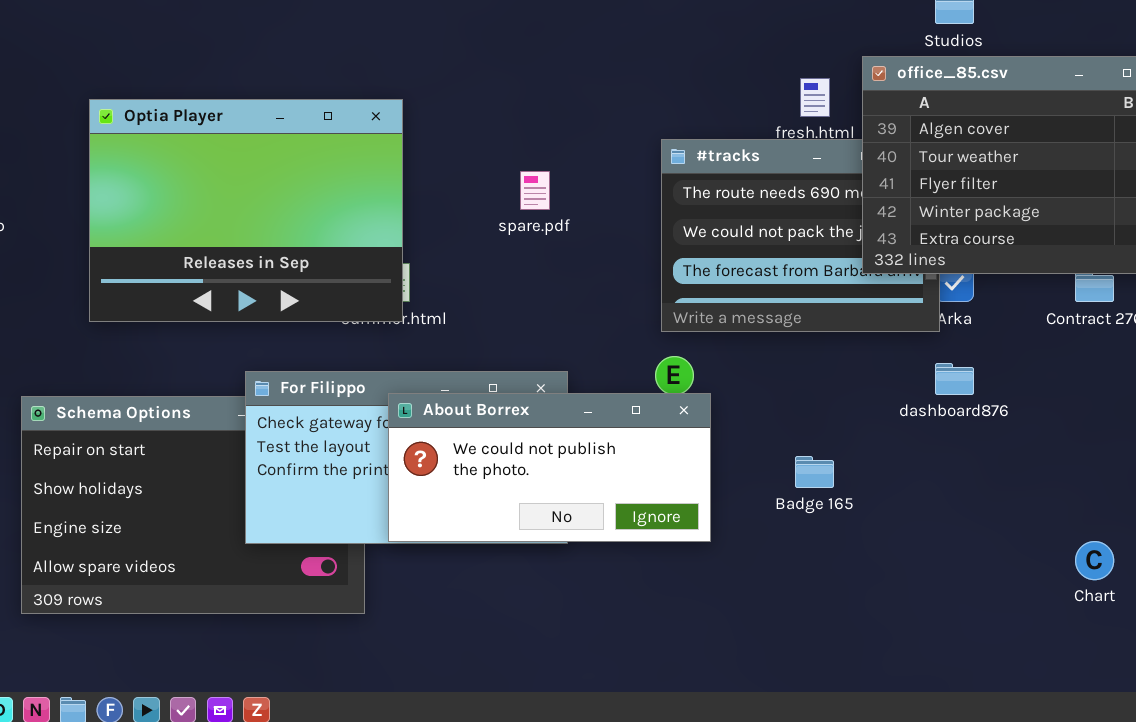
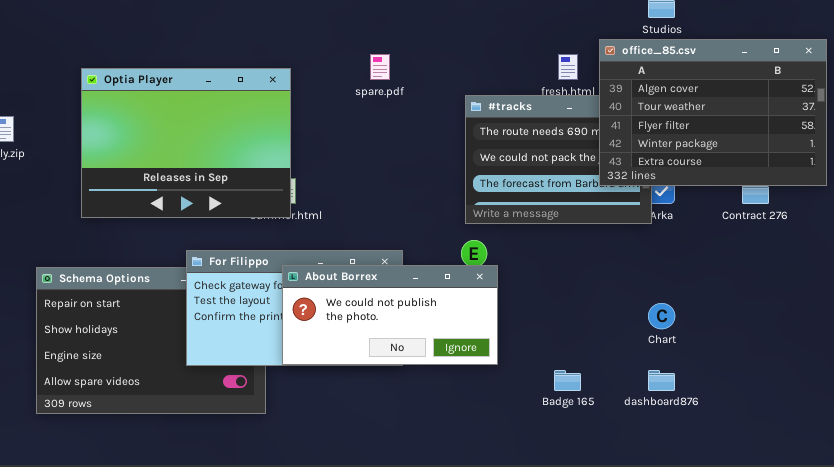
spare.pdf: [520,171,550,210] -> [370,54,390,80], moved
dashboard876: [935,363,974,395] -> [648,370,675,391], moved
Badge 165: [795,456,834,488] -> [554,370,581,391], moved
Chart: [1075,541,1114,580] -> [648,303,675,329], moved

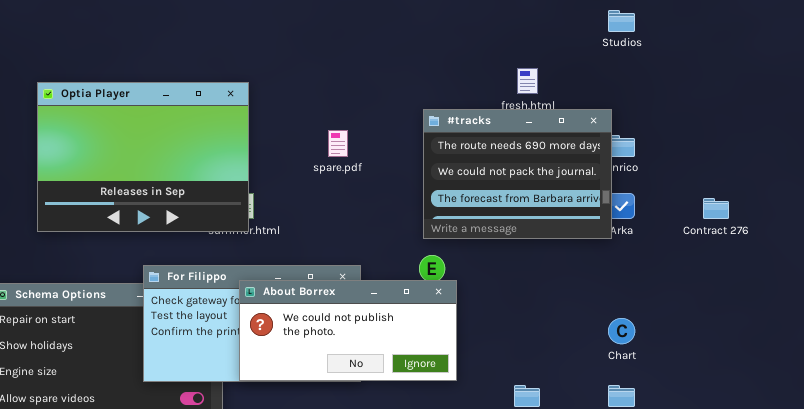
office_85.csv: [599,39,827,186] -> none, closed
spare.pdf: [370,54,390,80] -> [328,130,348,157], moved

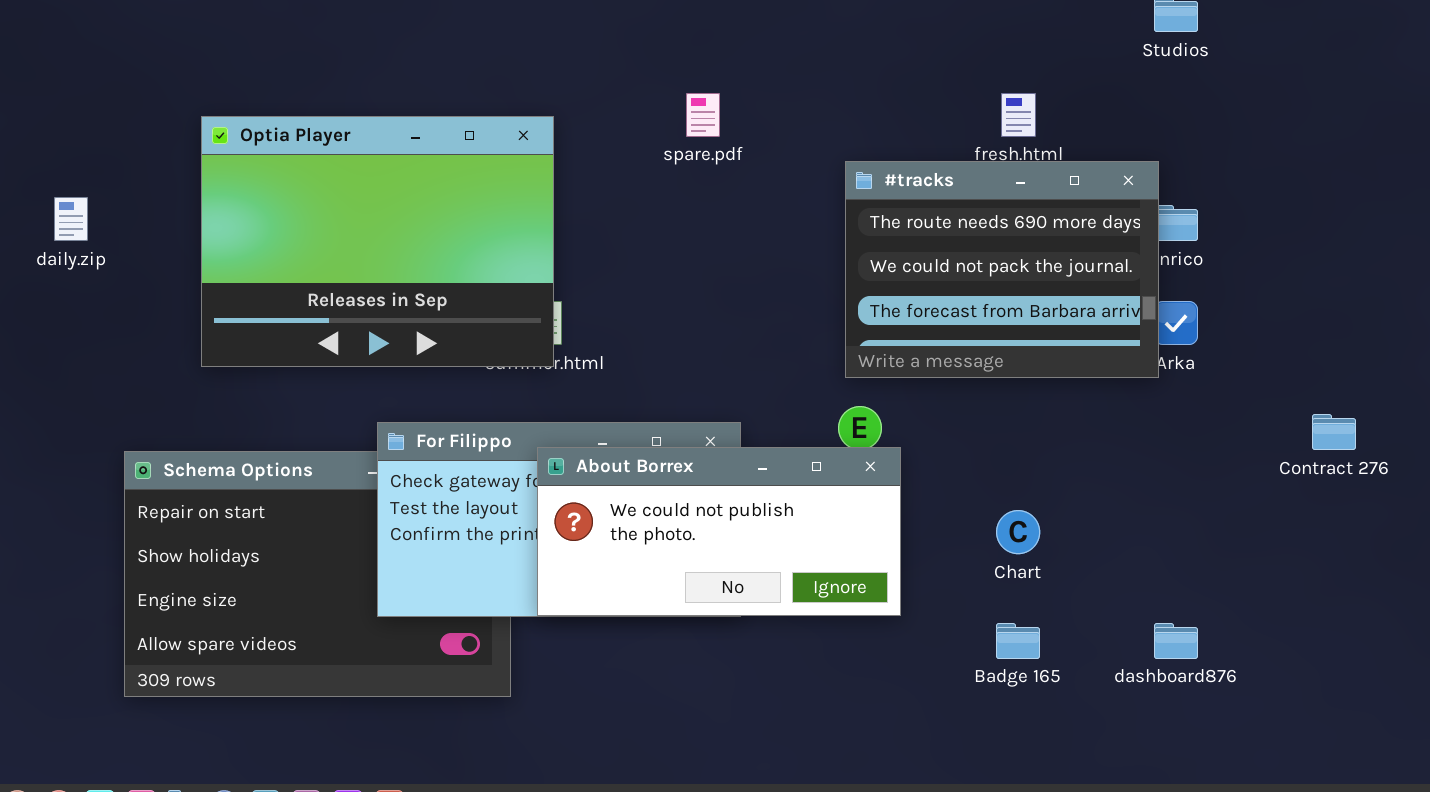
spare.pdf: [328,130,348,157] -> [686,93,720,137], moved
Contract 276: [703,198,729,219] -> [1312,414,1356,450], moved
Chart: [608,318,635,344] -> [996,510,1040,554], moved

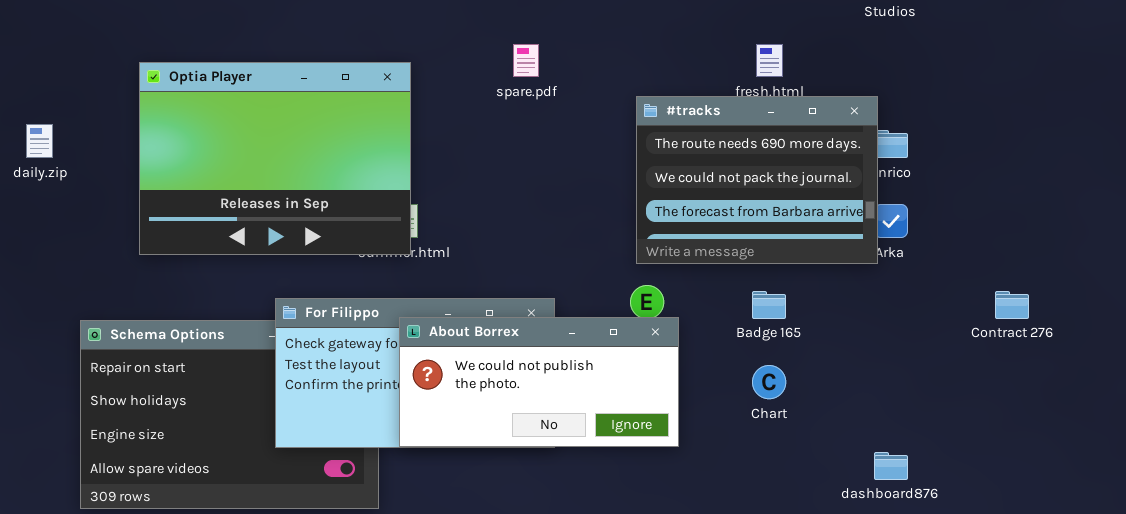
Badge 165: [996,623,1040,659] -> [752,291,786,319], moved

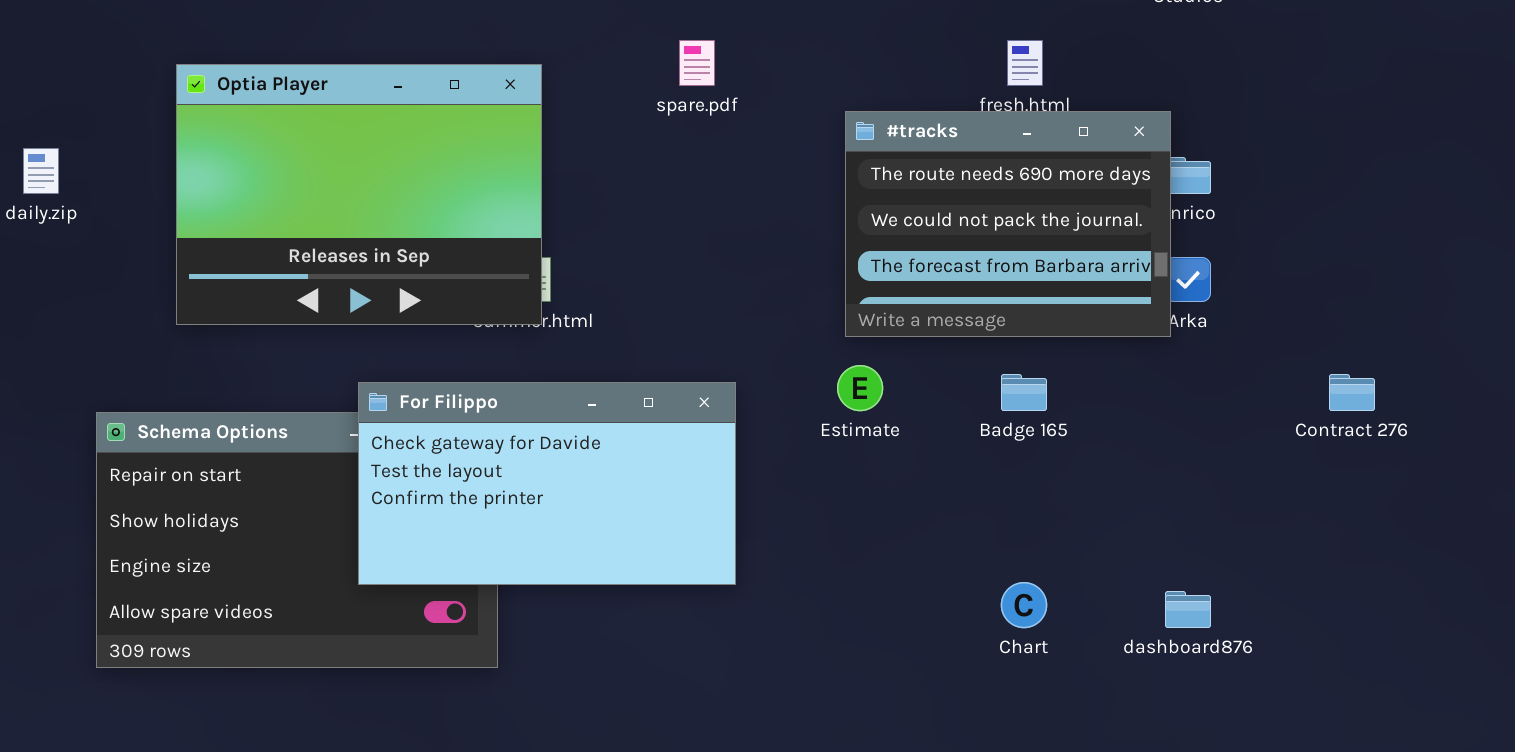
About Borrex: [399,317,679,447] -> none, closed
Chart: [752,365,786,399] -> [1001,582,1047,628], moved

